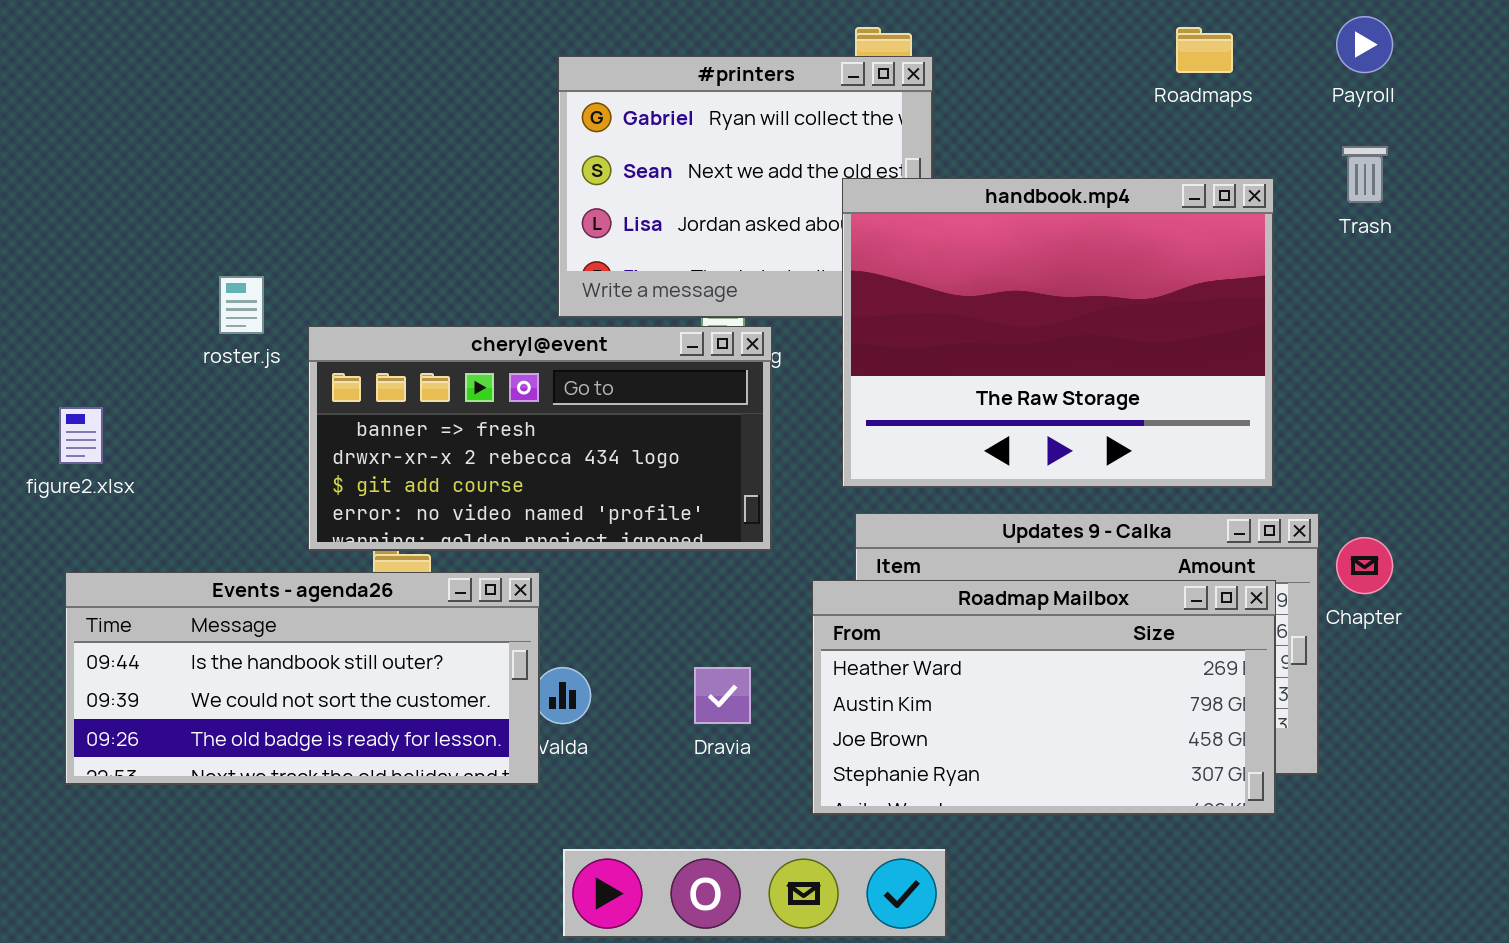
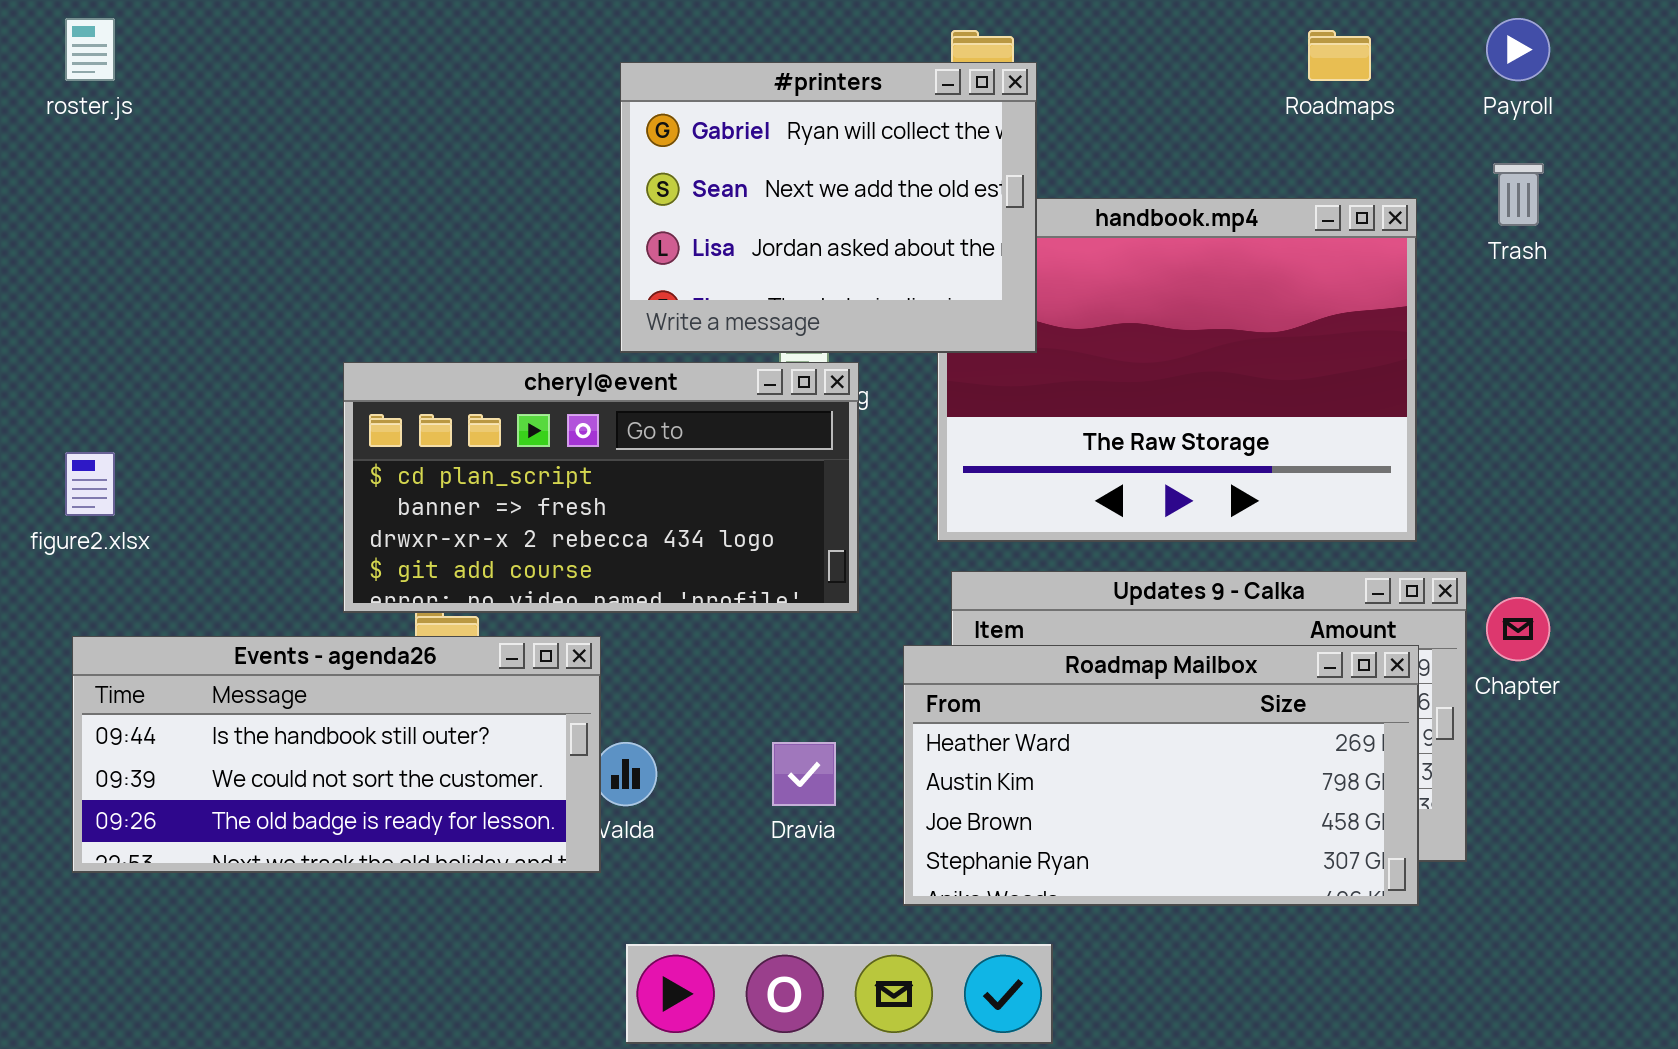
#printers: [558,56,933,318] -> [620,62,1037,353], raised
roster.js: [219,276,264,334] -> [65,18,115,81], moved
cheryl@event: [308,326,772,551] -> [343,362,859,613], scrolled up 1 row

